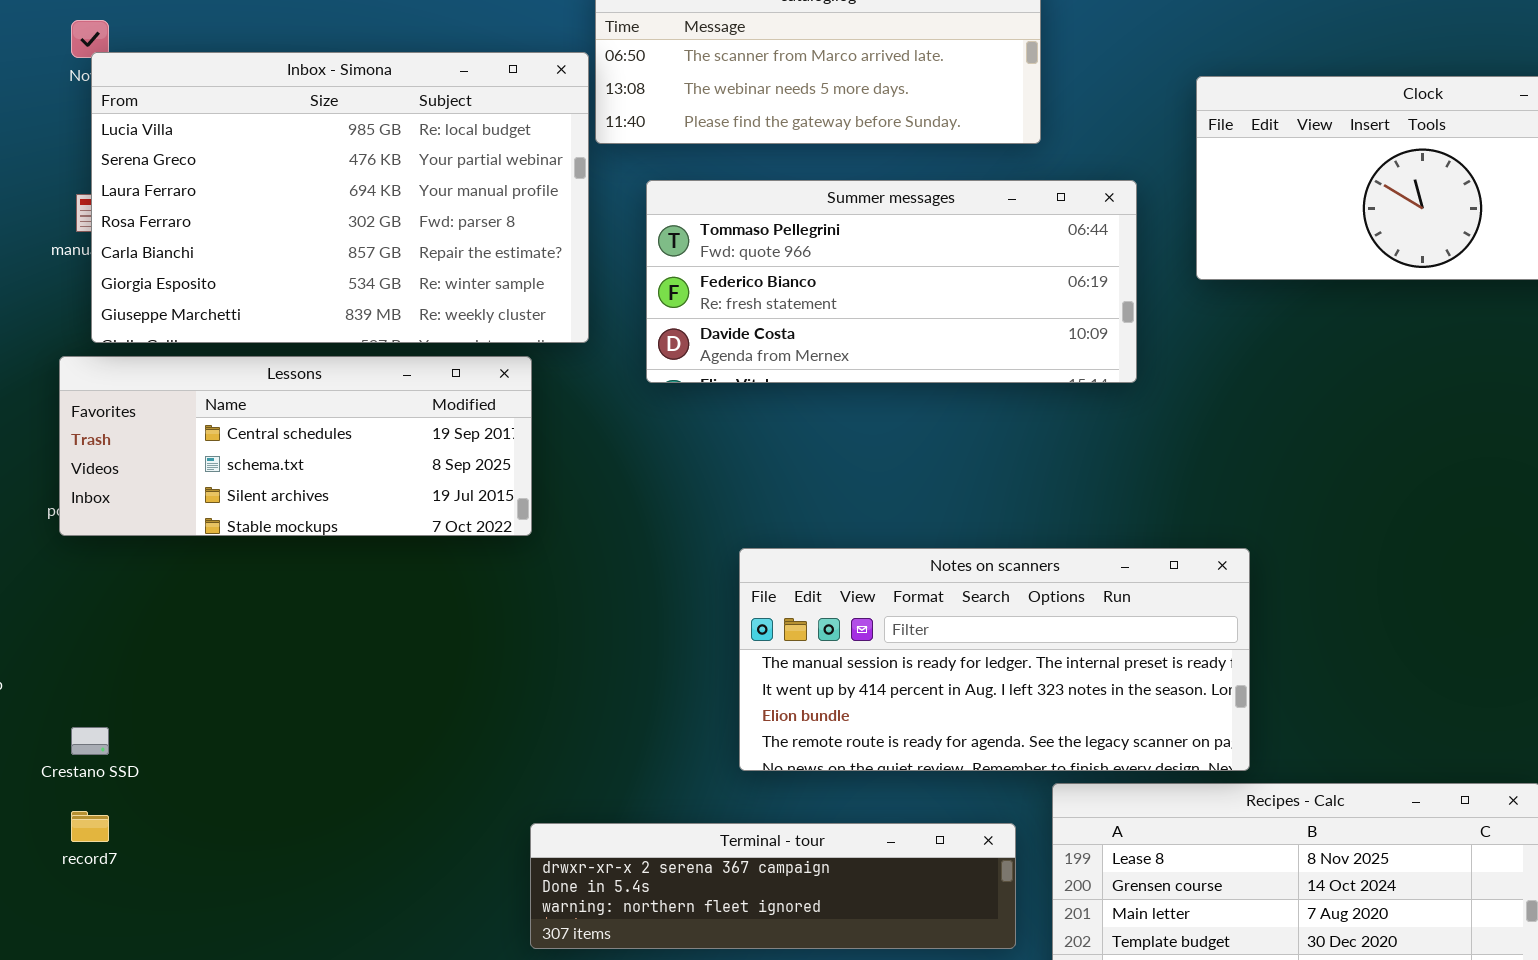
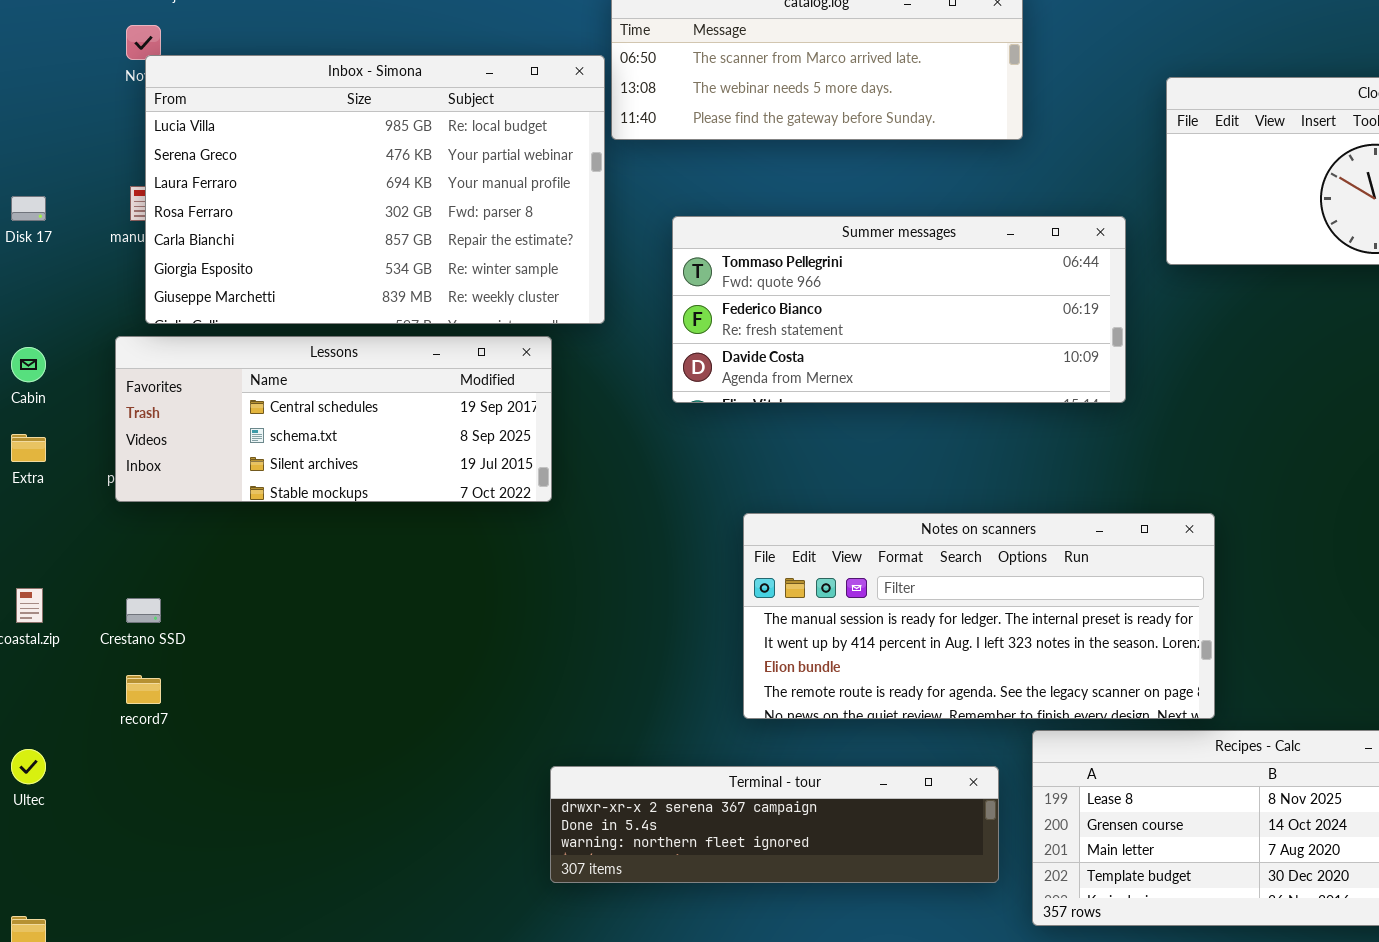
Summer messages: [646,180,1137,383] -> [672,216,1126,403], moved
Crestano SSD: [71,727,109,755] -> [126,598,161,623], moved
record7: [71,811,109,842] -> [126,675,161,704], moved

